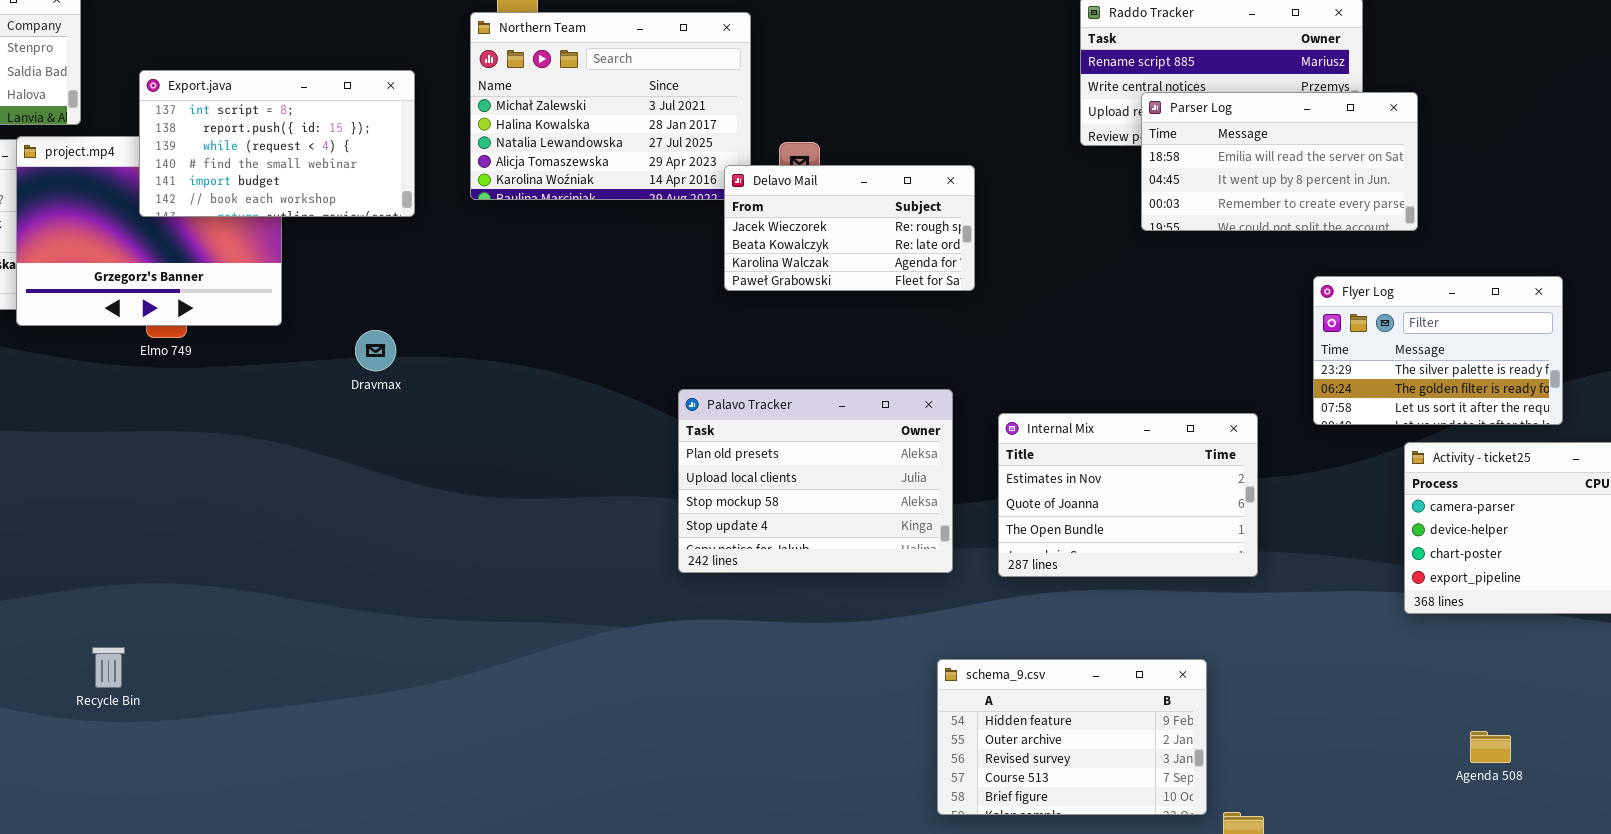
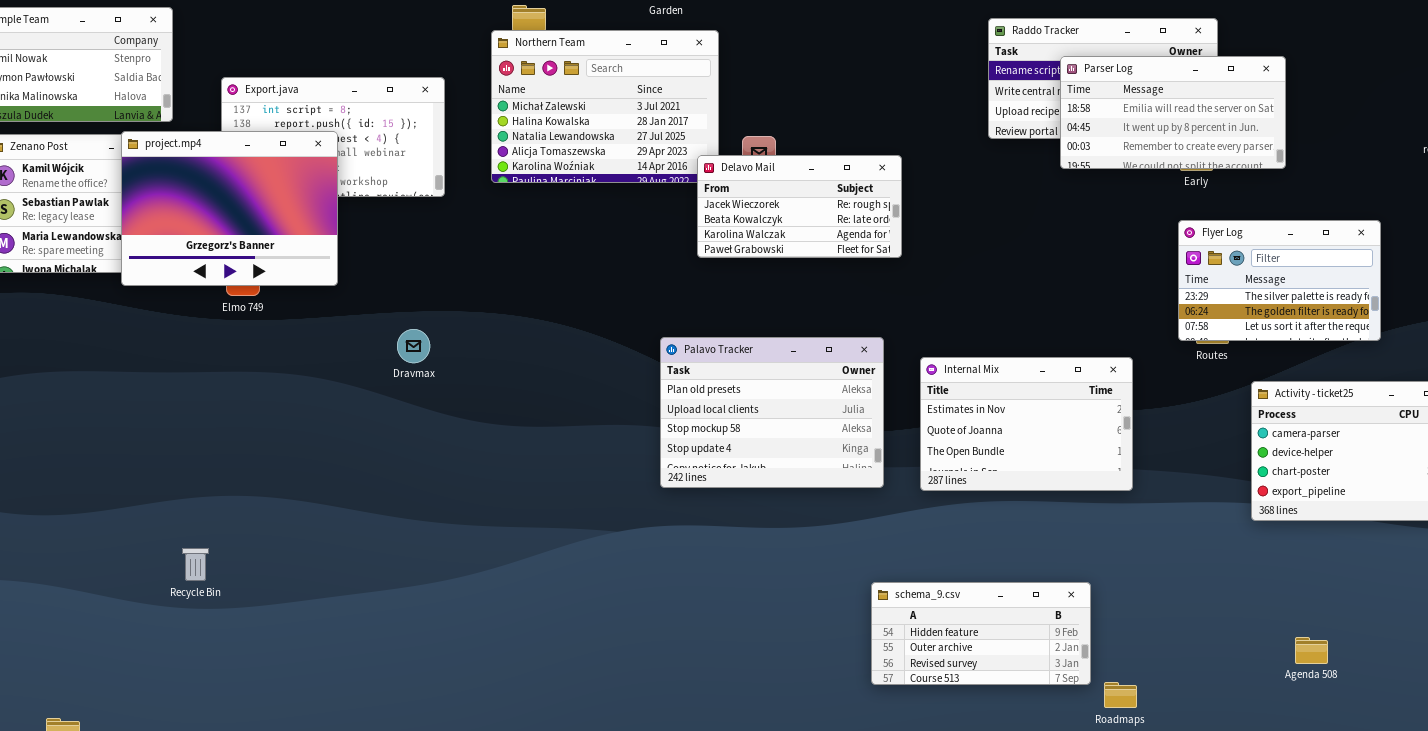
Parser Log: [1141,92,1418,231] -> [1060,56,1286,169], moved
project.mp4: [16,136,282,326] -> [121,131,338,286], raised
Flyer Log: [1313,276,1563,425] -> [1178,220,1381,341], moved
Dravmax: [355,330,396,371] -> [397,329,430,363], moved
schema_9.csv: [937,659,1207,815] -> [871,582,1091,685], resized
Agenda 508: [1470,731,1511,763] -> [1295,637,1328,664], moved

